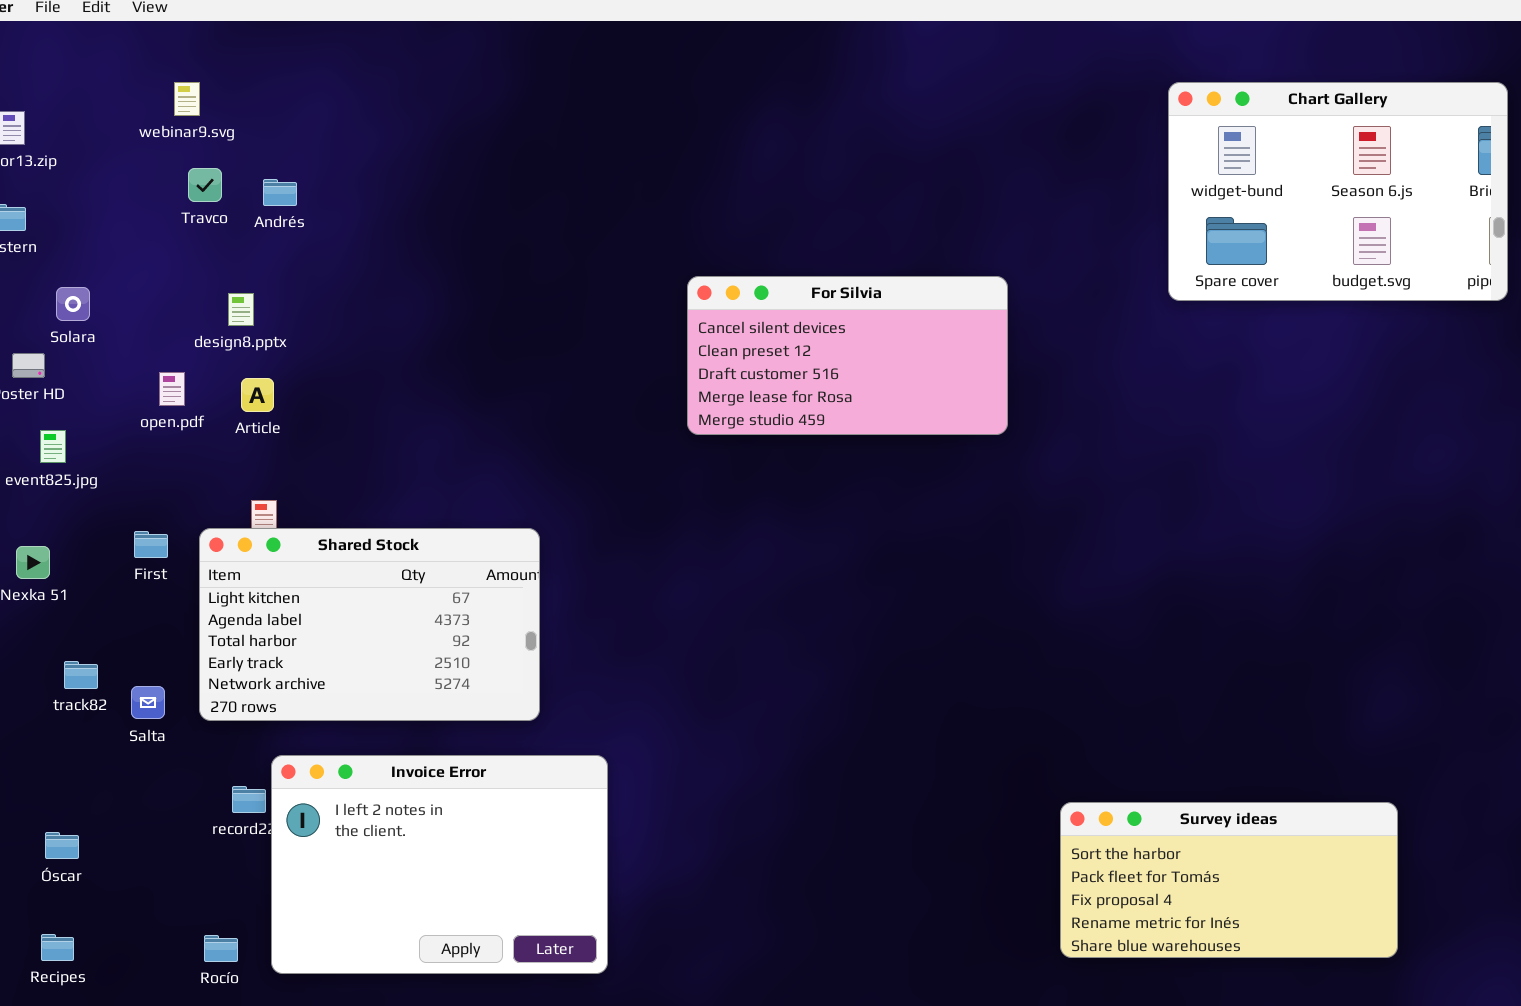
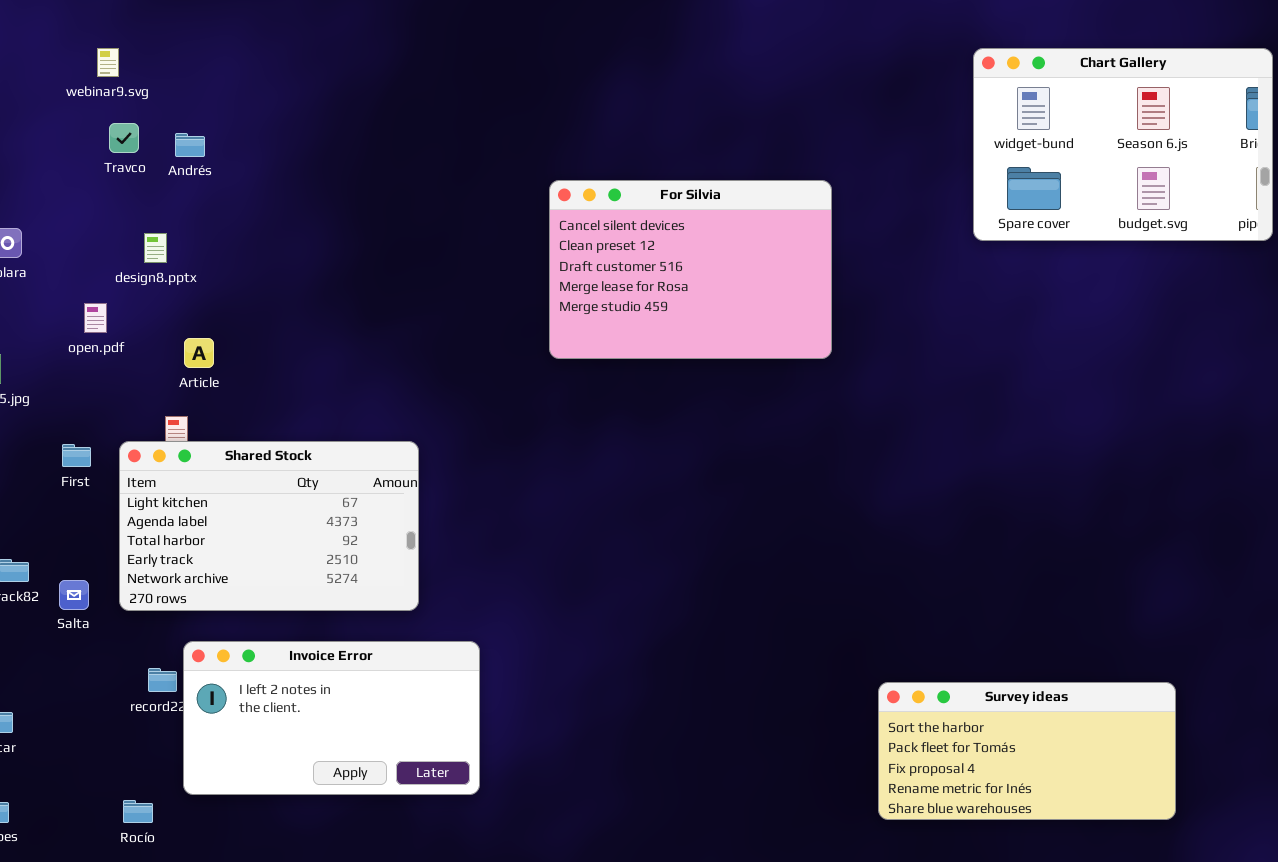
For Silvia: [687,276,1008,435] -> [549,180,832,359], resized
Article: [241,378,274,412] -> [184,338,214,368], moved
Invoice Error: [271,755,608,974] -> [183,641,480,795], resized

